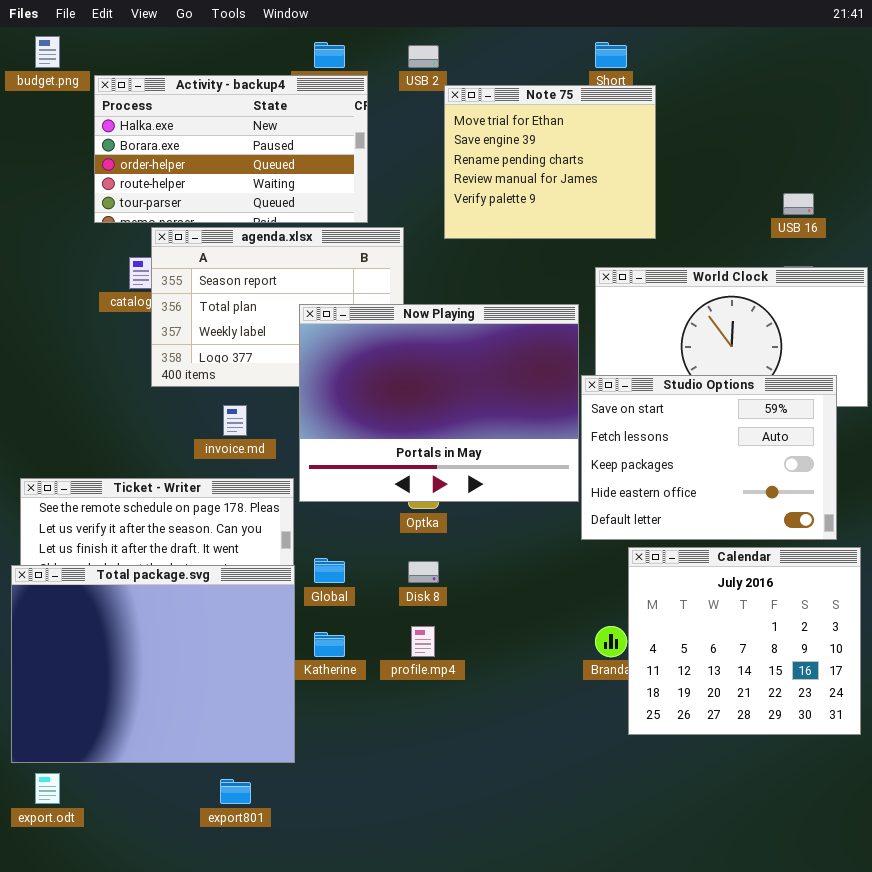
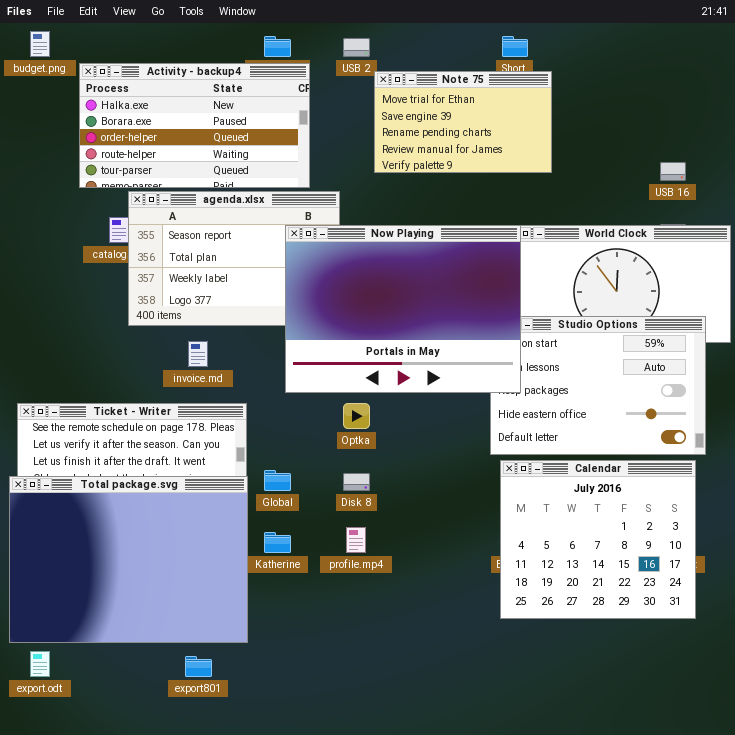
Note 75: [444,85,656,239] -> [374,71,552,173], resized
Now Playing: [299,304,579,502] -> [285,225,521,393], moved
Calendar: [628,547,861,735] -> [500,460,696,619], moved

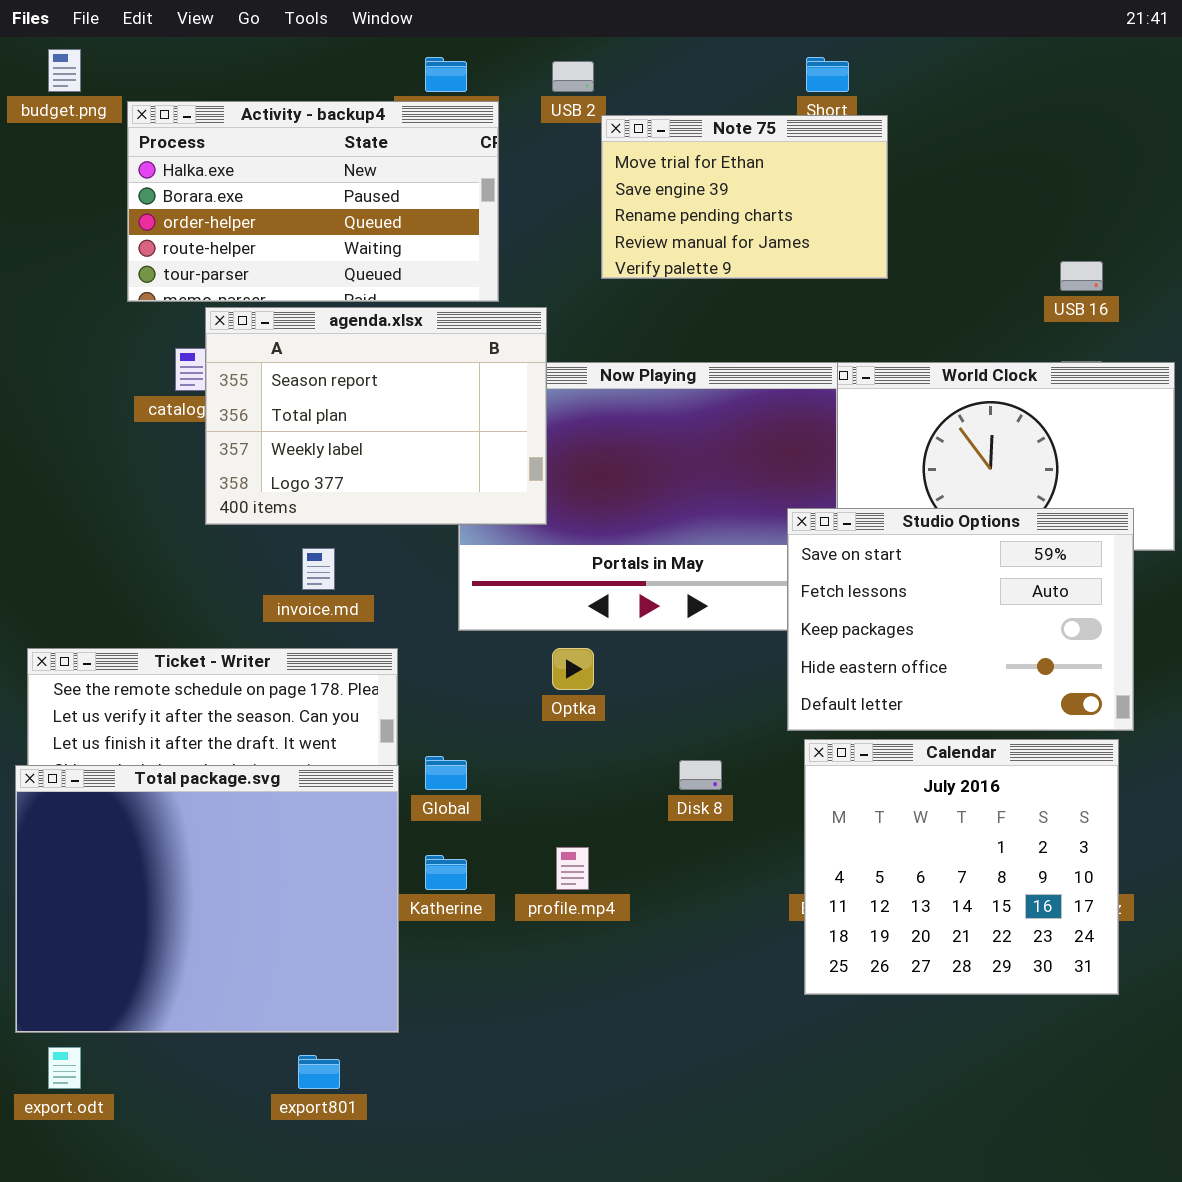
agenda.xlsx: [128,191,340,326] -> [205,307,547,525], raised
Studio Options: [490,316,706,455] -> [787,508,1134,731], raised
Disk 8: [343,473,370,491] -> [679,760,722,790], moved

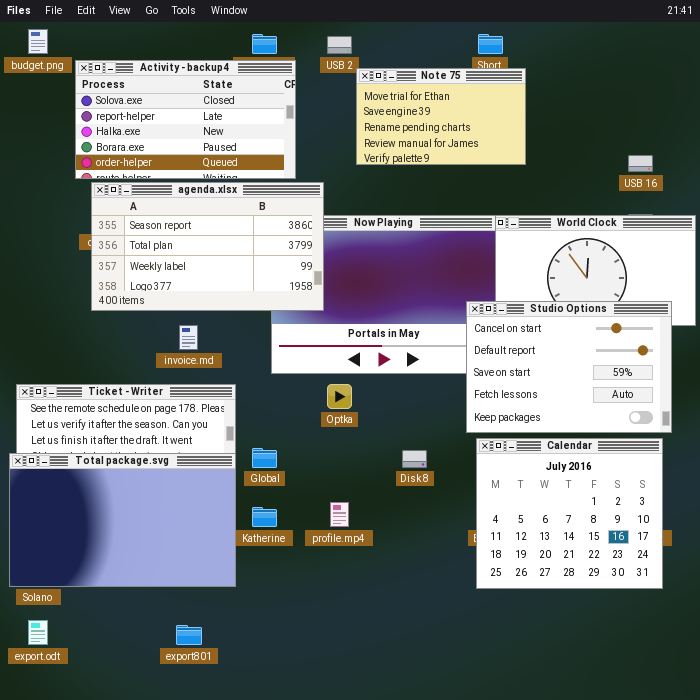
Activity - backup4: [127,101,499,302] -> [75,60,296,179], scrolled up 2 rows
agenda.xlsx: [205,307,547,525] -> [91,182,324,311], resized
Studio Options: [787,508,1134,731] -> [466,301,672,433], scrolled up 2 rows
Total package.svg: [15,765,399,1033] -> [9,453,236,587], resized

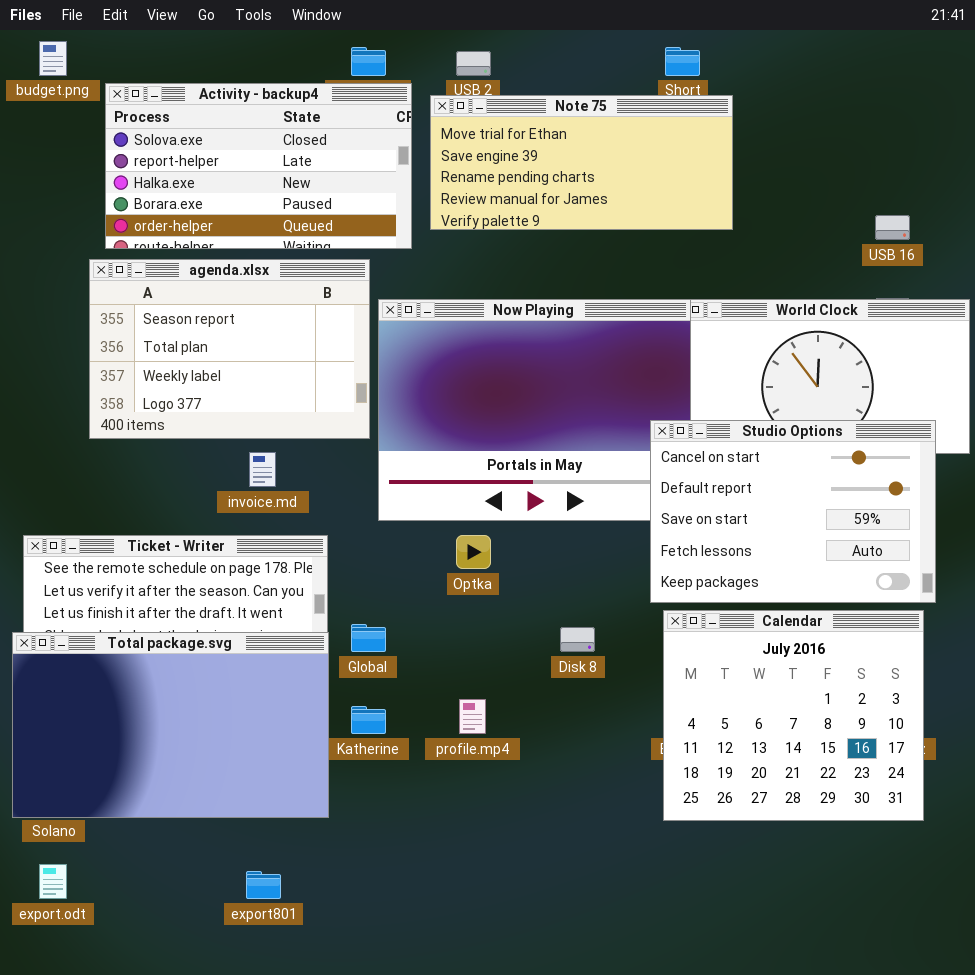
Note 75: [356,68,526,165] -> [430,95,733,230], resized
agenda.xlsx: [91,182,324,311] -> [89,259,370,439], moved, resized

